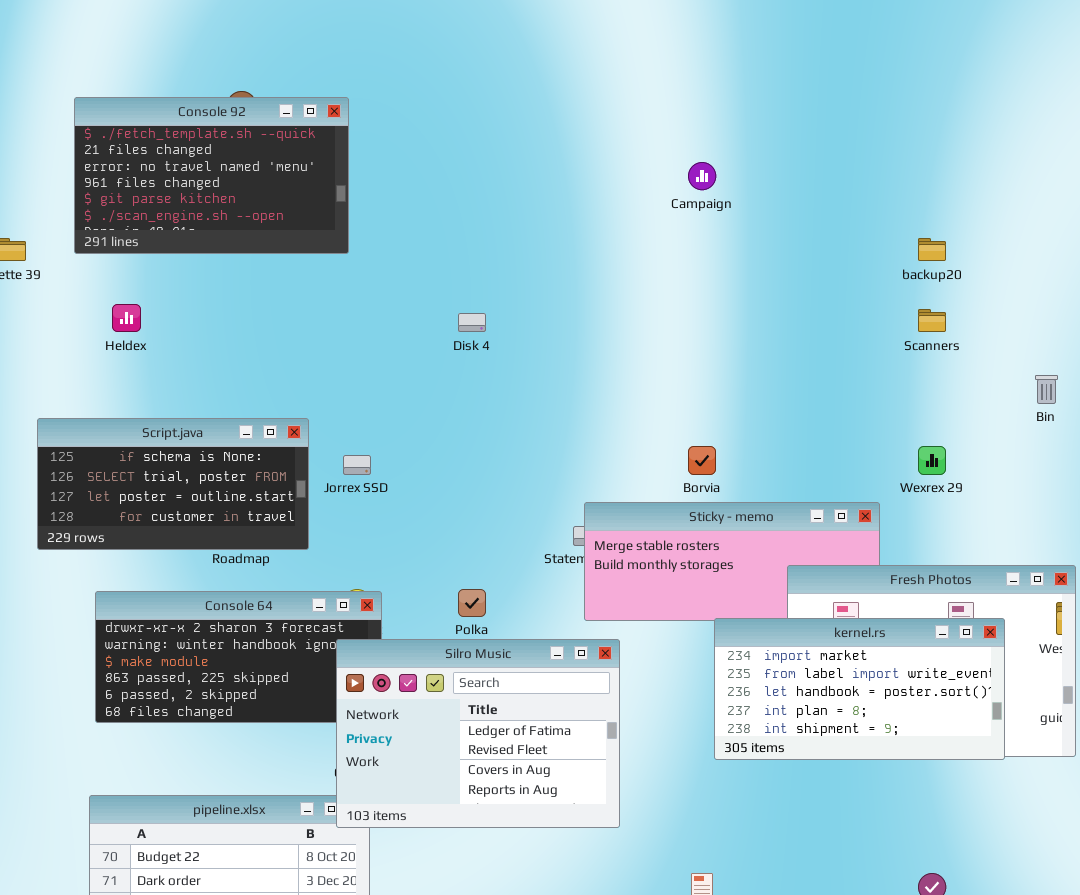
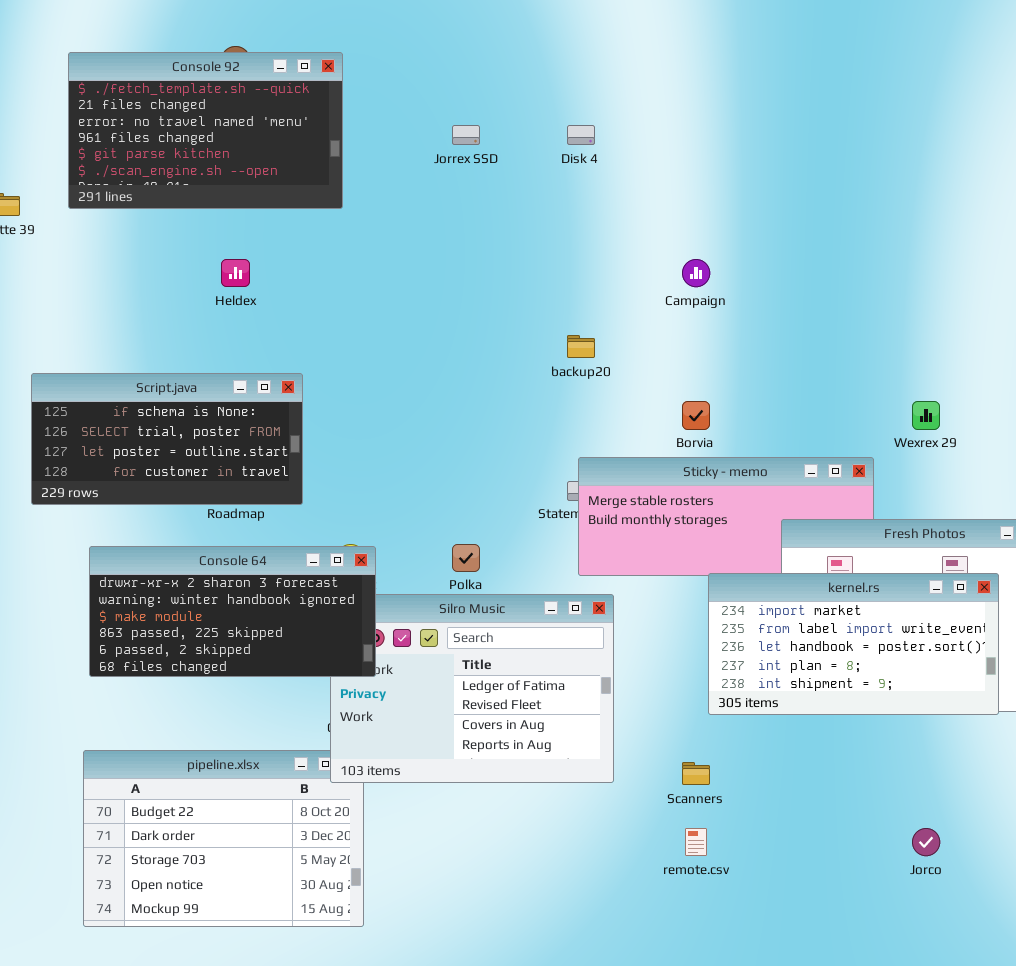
Campaign: [688,162,716,190] -> [682,259,710,287], moved
backup20: [918,238,946,261] -> [567,335,595,358], moved
Heldex: [112,304,141,332] -> [221,259,250,287], moved
Scanners: [918,309,946,332] -> [682,762,710,785], moved
Disk 4: [458,313,486,332] -> [567,125,595,145], moved
Jorrex SSD: [343,455,371,475] -> [452,125,480,145], moved
Console 64: [95,591,382,723] -> [89,546,376,677], raised

